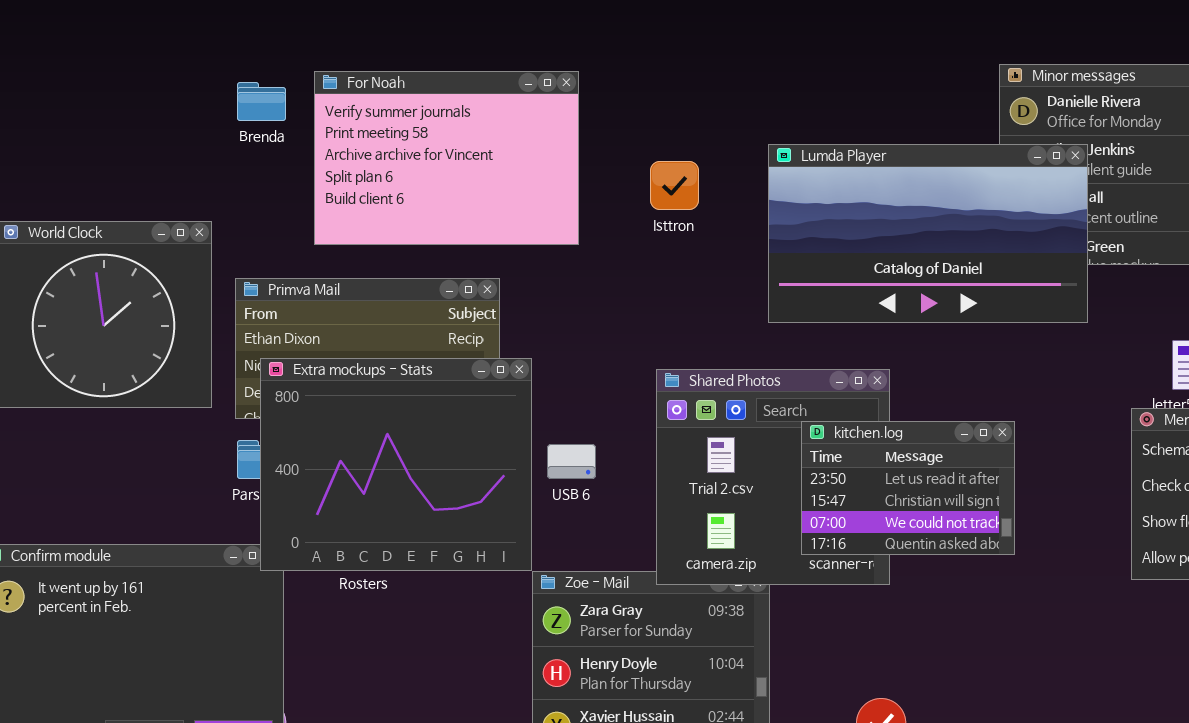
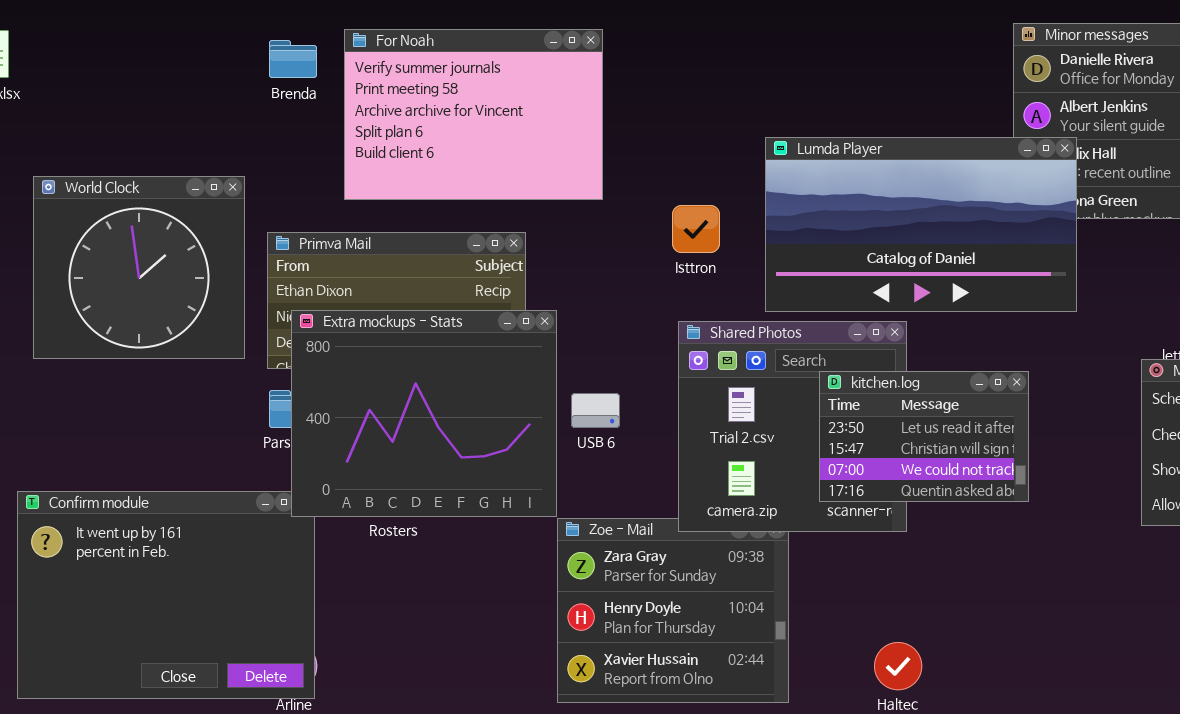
Lumda Player: [768,144,1088,323] -> [765,137,1077,312], moved
Isttron: [650,161,699,210] -> [672,205,720,253], moved

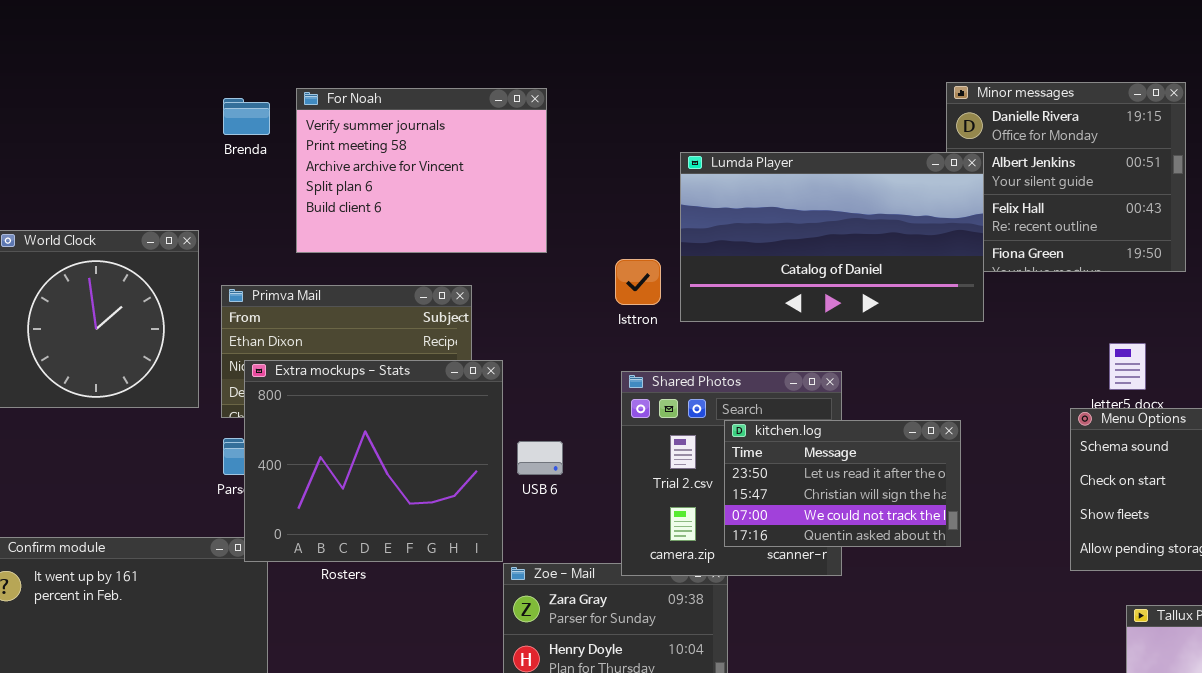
Lumda Player: [765,137,1077,312] -> [680,152,984,322], moved
kitchen.log: [819,371,1029,502] -> [724,420,961,547], resized

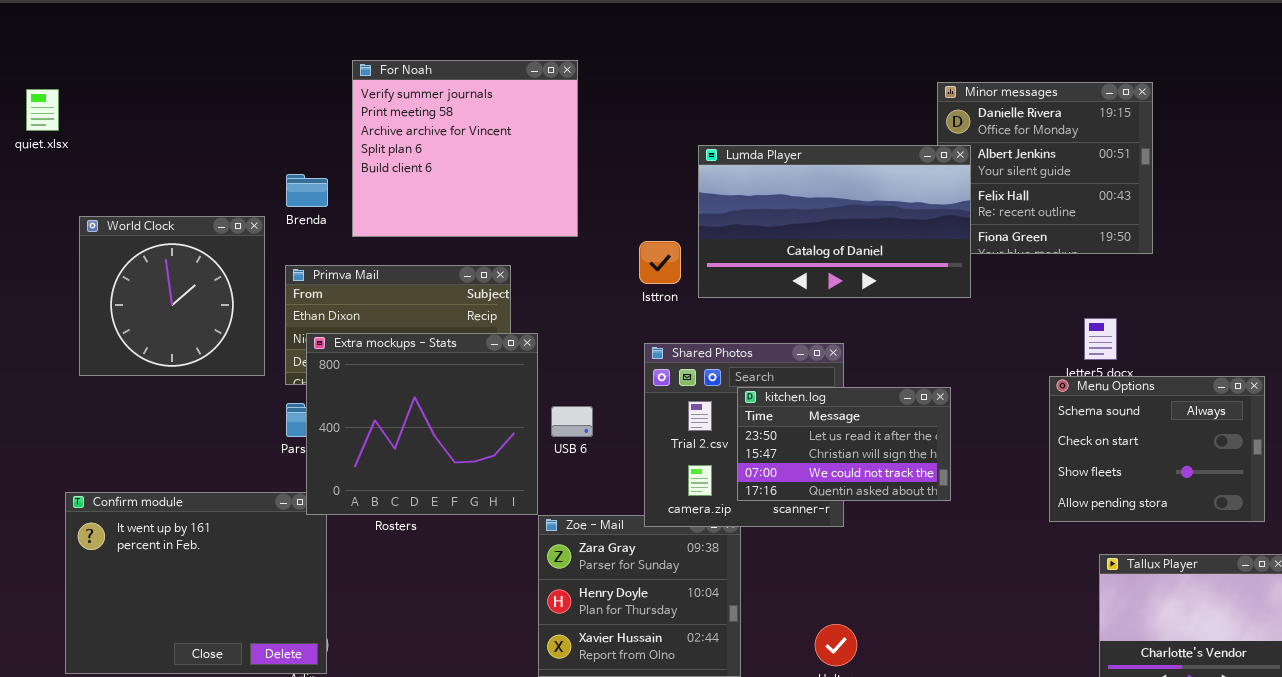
For Noah: [296,88,547,253] -> [352,60,578,237], resized
Brenda: [223,98,270,135] -> [286,174,328,207], moved

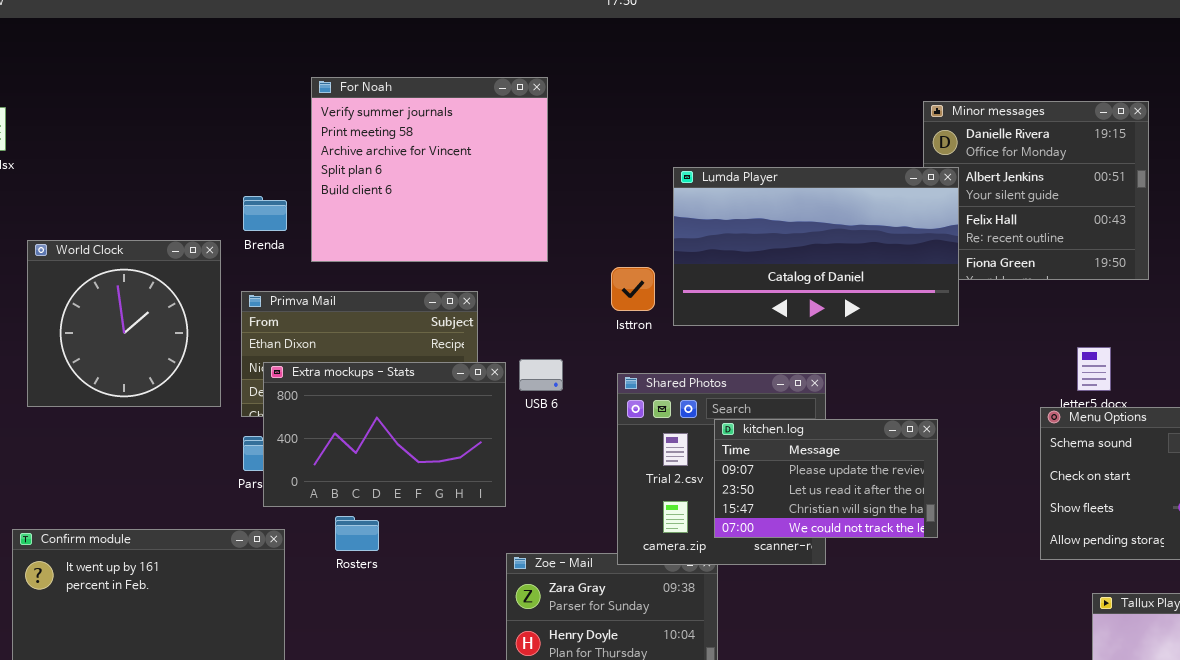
Extra mockups - Stats: [306,333,538,515] -> [263,362,506,507], resized
kitchen.log: [737,387,951,501] -> [714,419,938,538], scrolled up 1 row
USB 6: [551,406,593,437] -> [519,359,563,391], moved

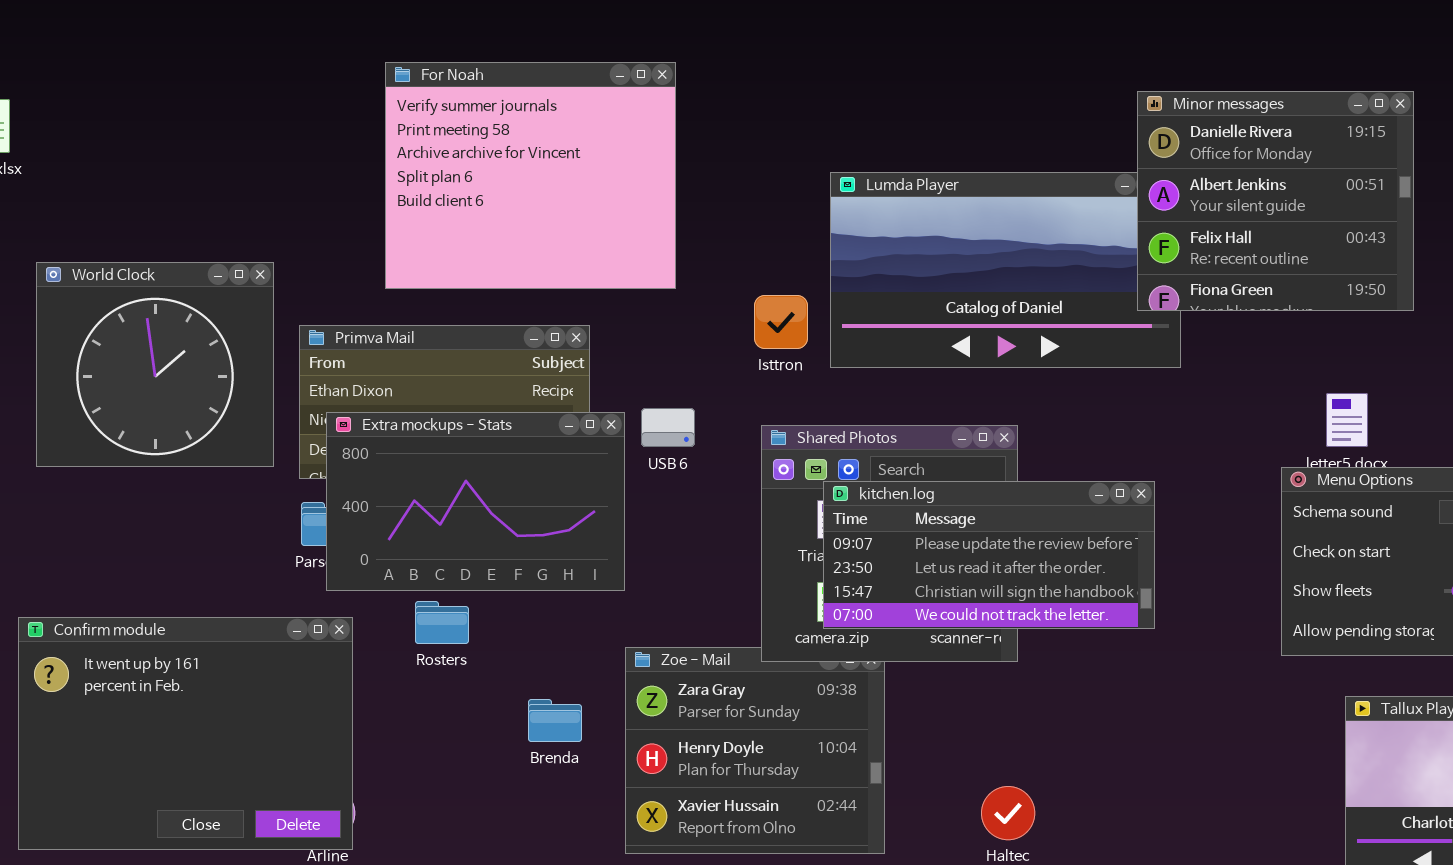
Minor messages: [923,101,1149,280] -> [1137,91,1414,311], raised
Brenda: [243,196,287,231] -> [528,699,582,742], moved
kitchen.log: [714,419,938,538] -> [823,481,1155,629], resized

